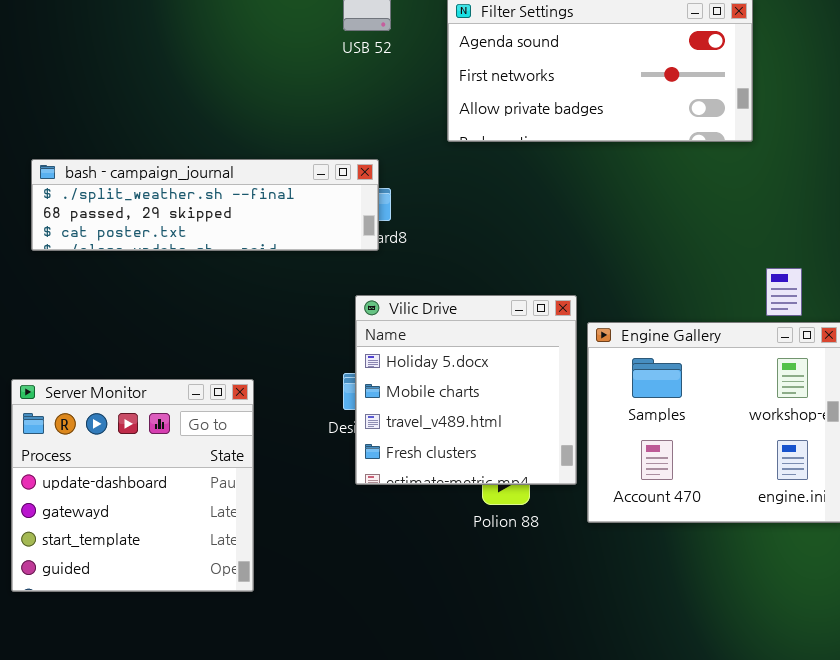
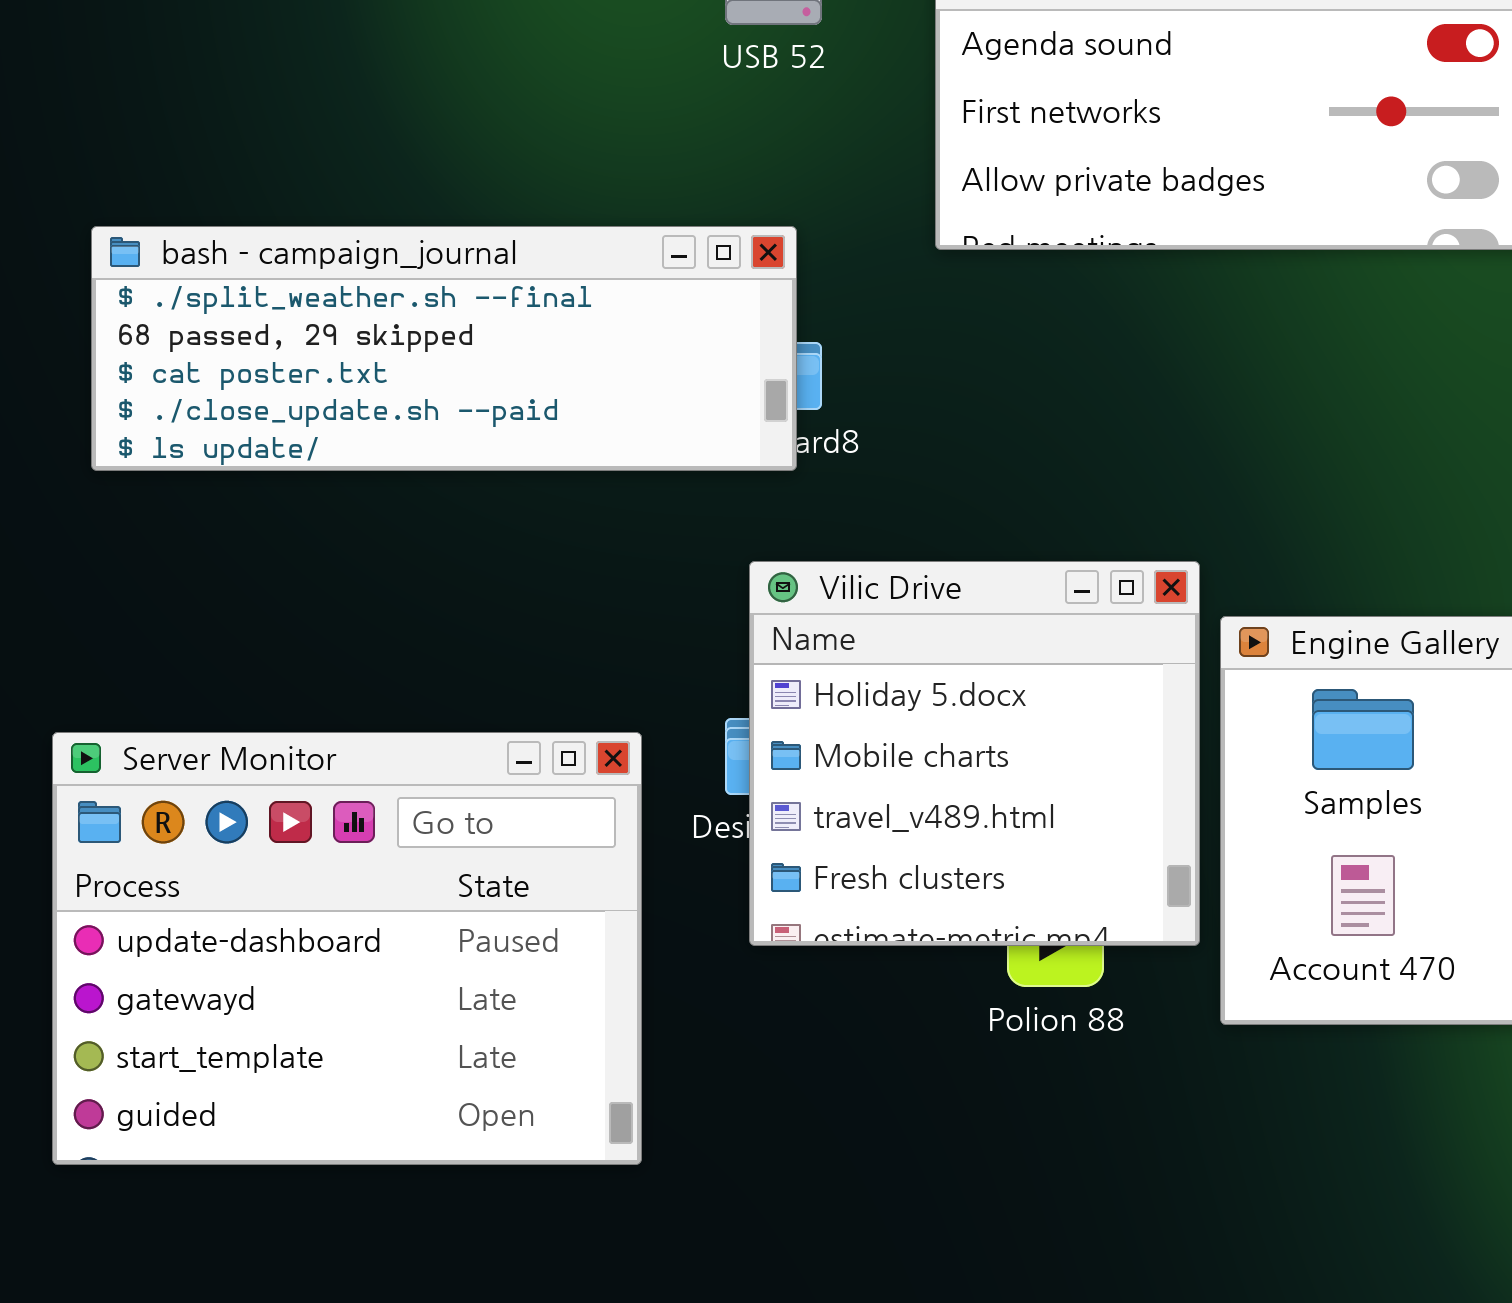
bash - campaign_journal: [31,159,379,251] -> [91,226,797,471], resized
Server Monitor: [11,379,254,592] -> [52,732,642,1165], resized

